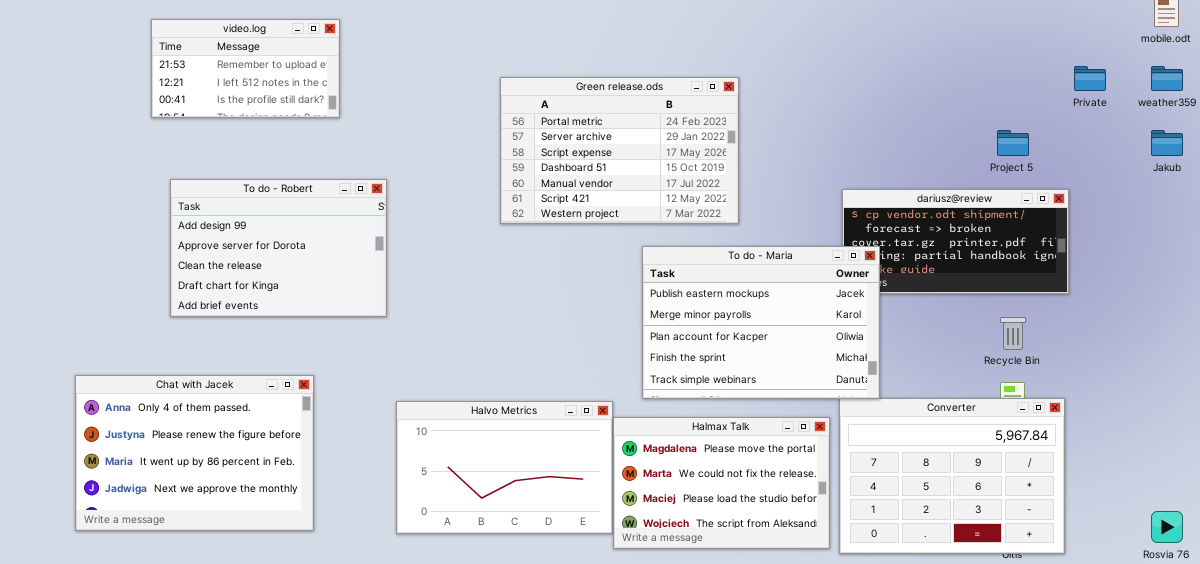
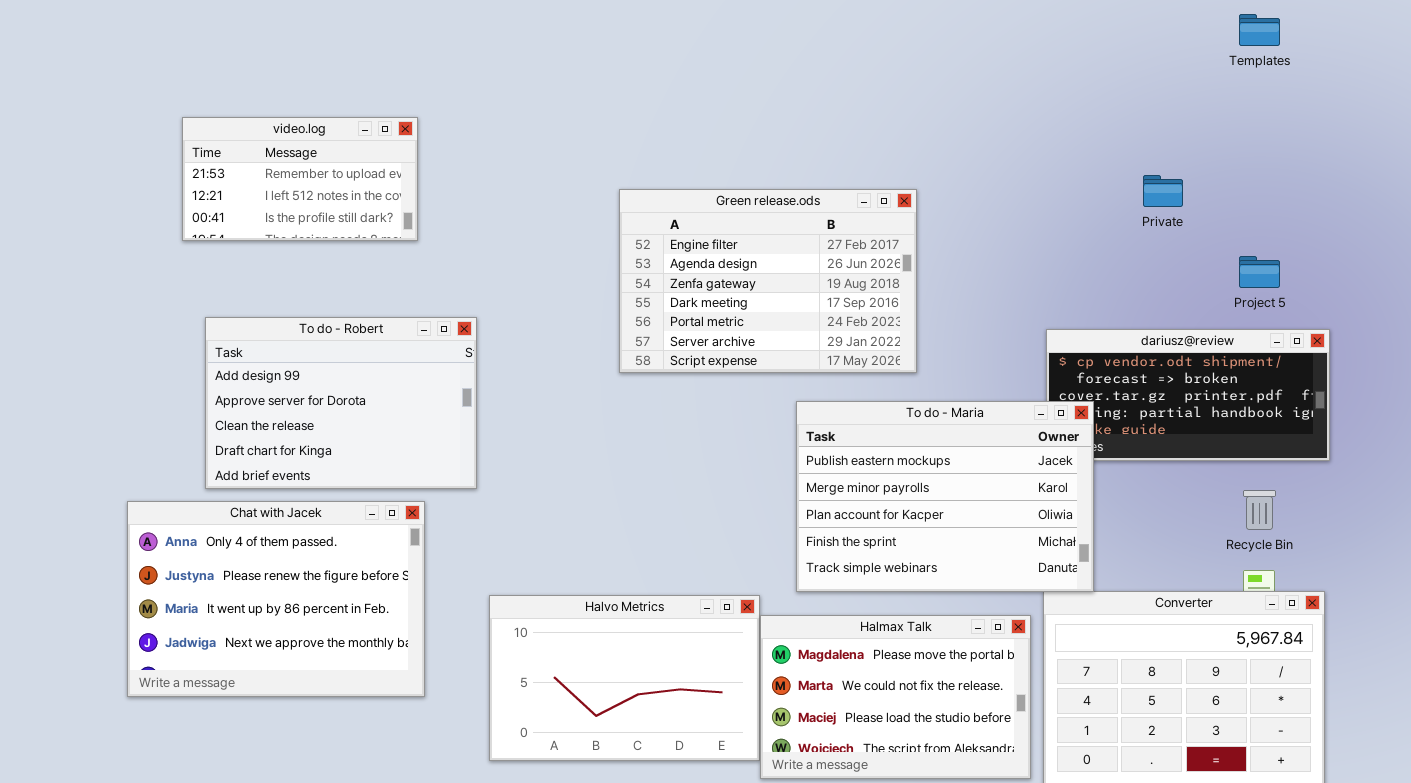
Private: [1074,66,1106,91] -> [1143,175,1183,207], moved
Green release.ods: [500,77,739,224] -> [619,189,917,373], scrolled up 4 rows
Chat with Jacek: [75,375,314,531] -> [127,501,425,697], moved

